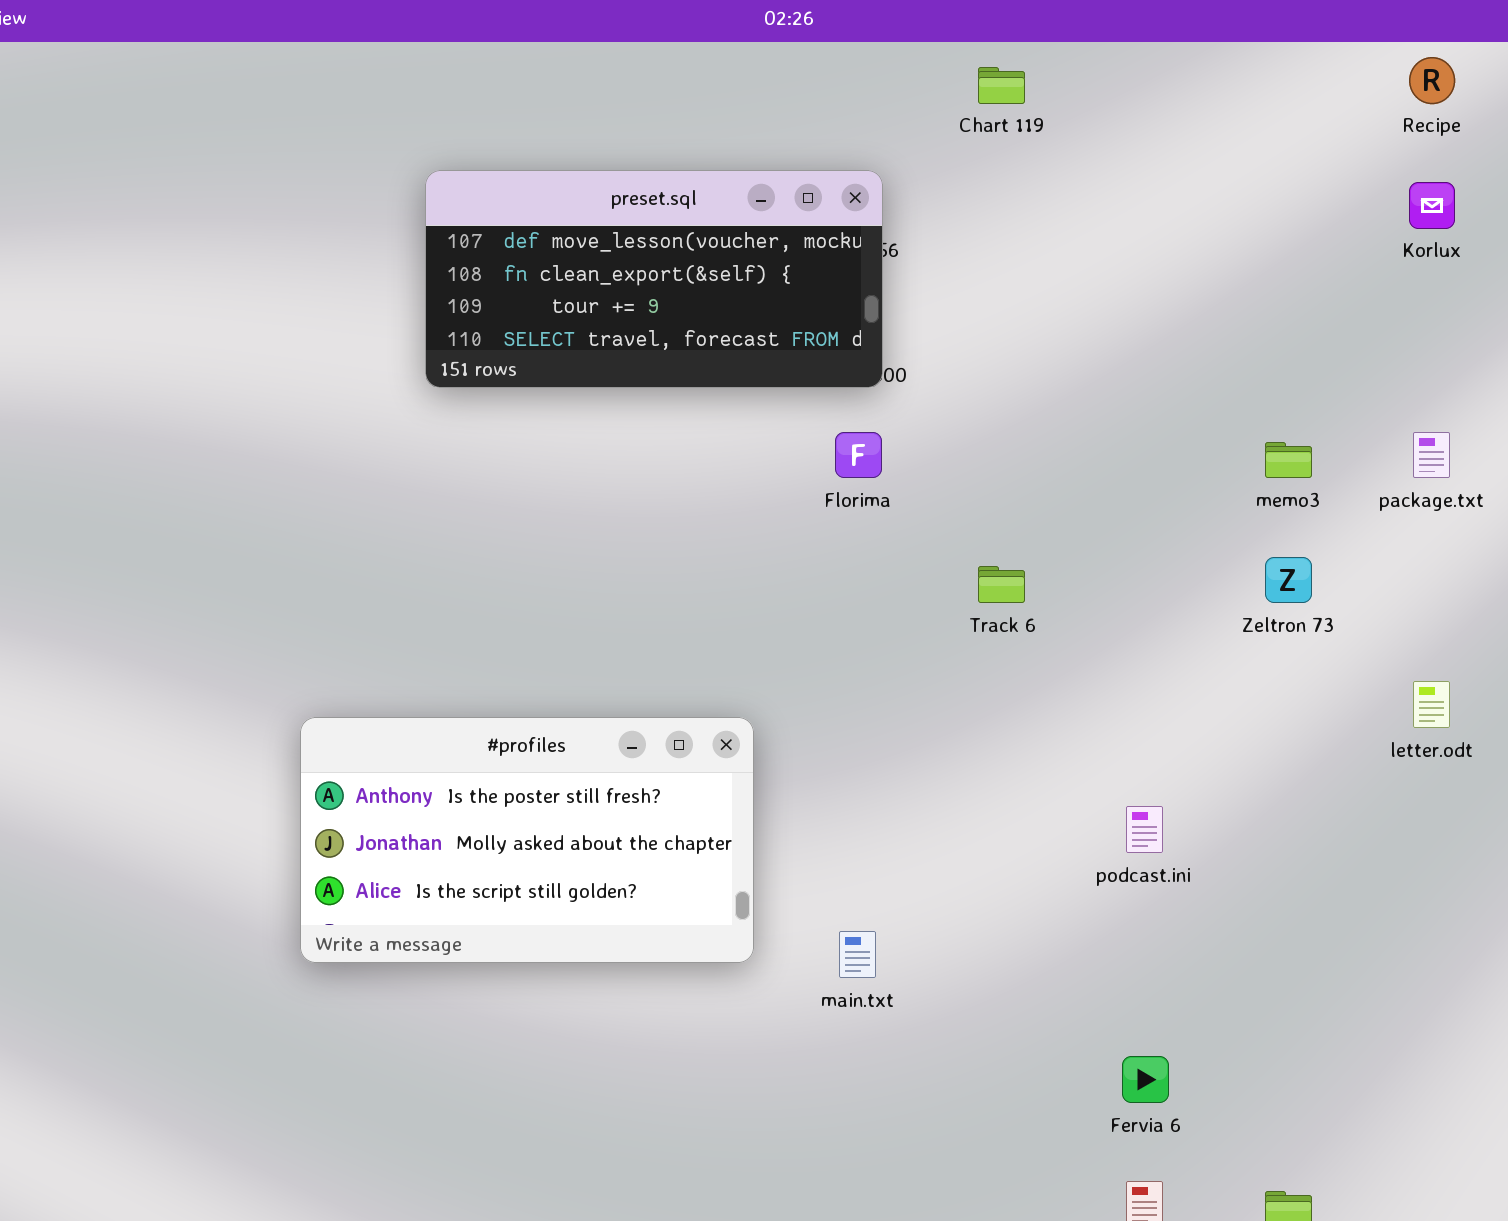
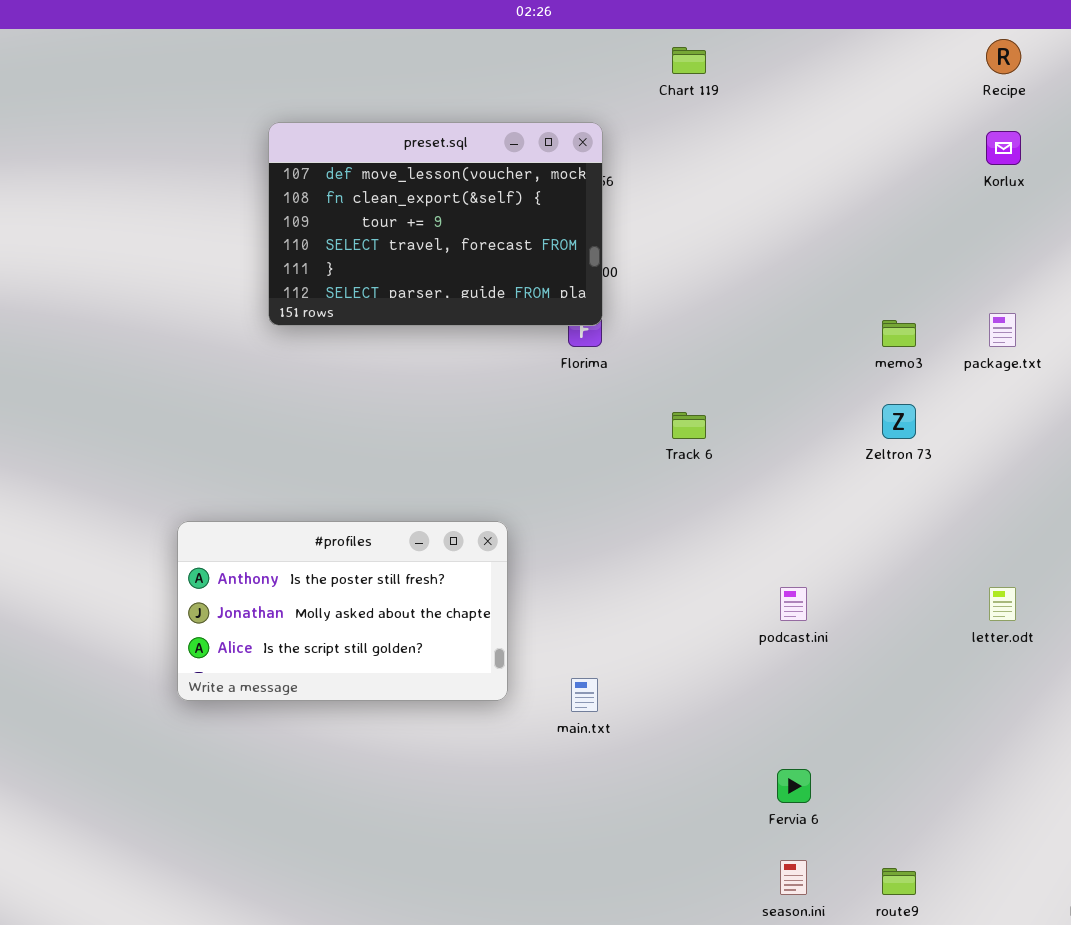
preset.sql: [425,170,883,388] -> [268,122,603,326], resized
letter.odt: [1413,681,1450,728] -> [989,587,1016,621], moved

